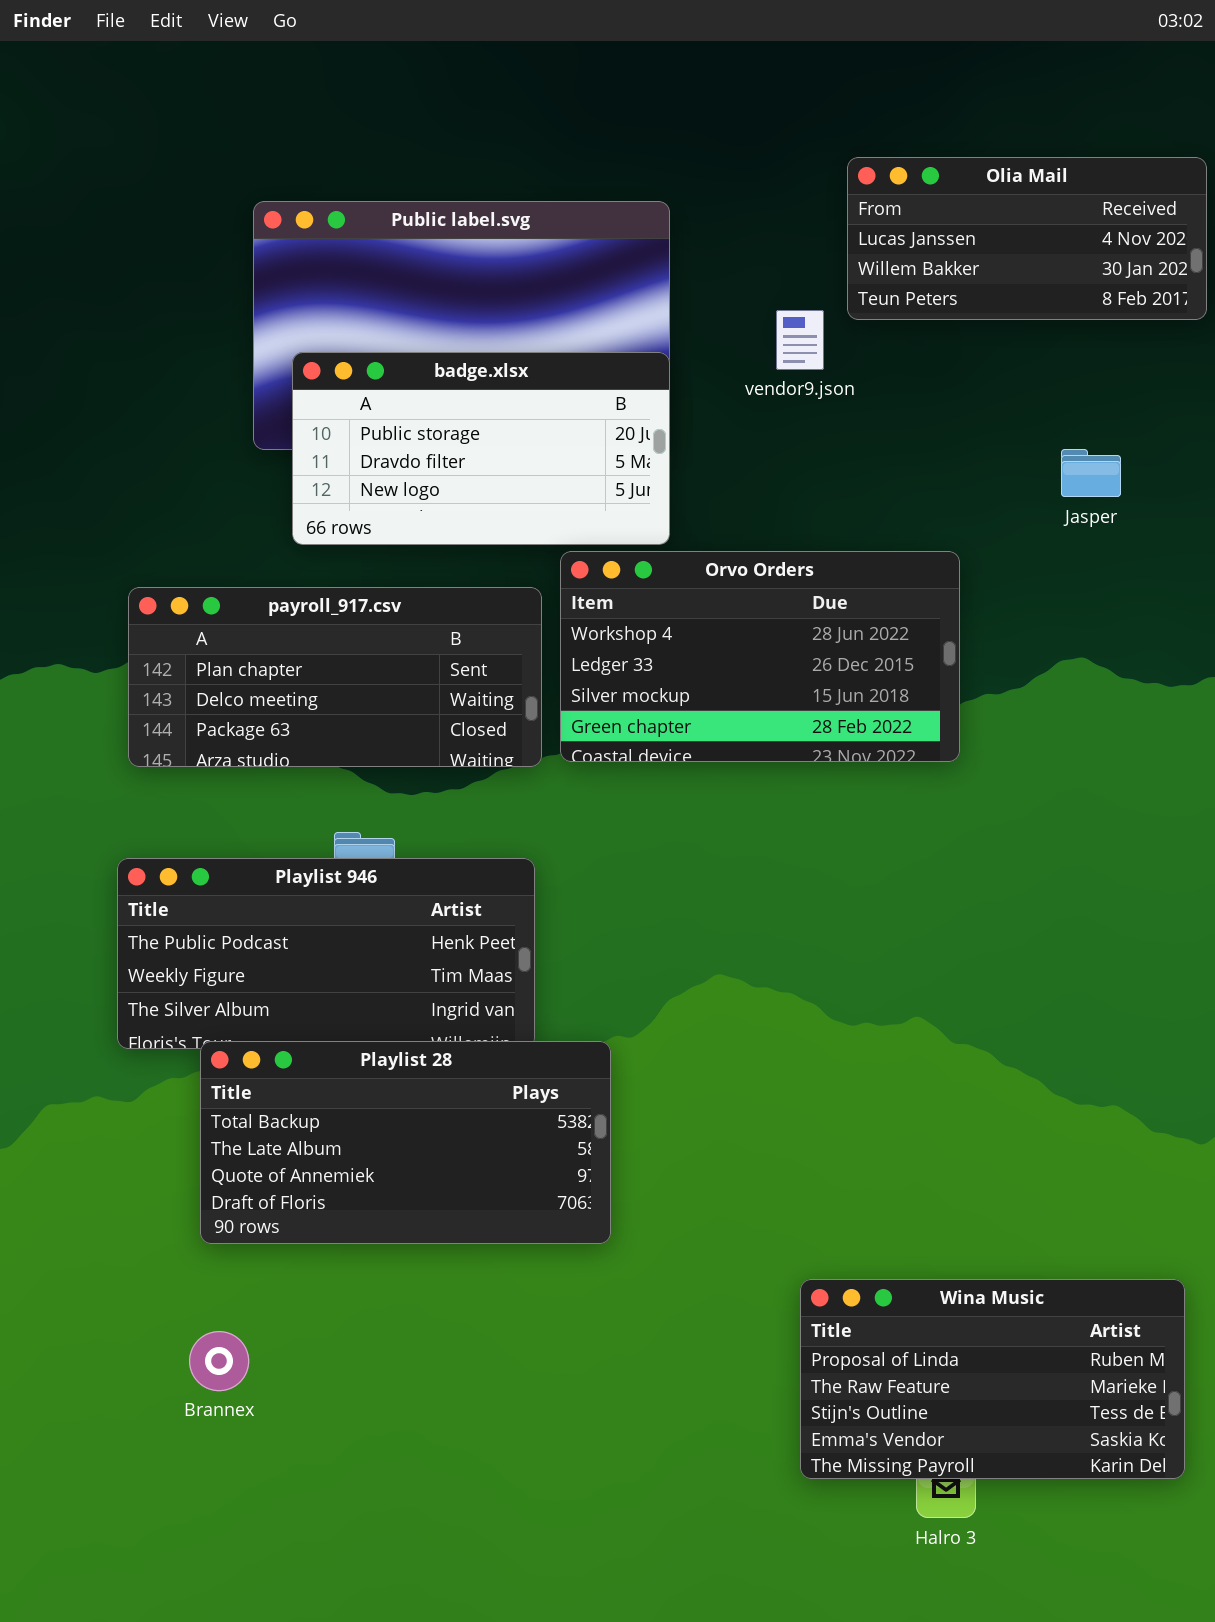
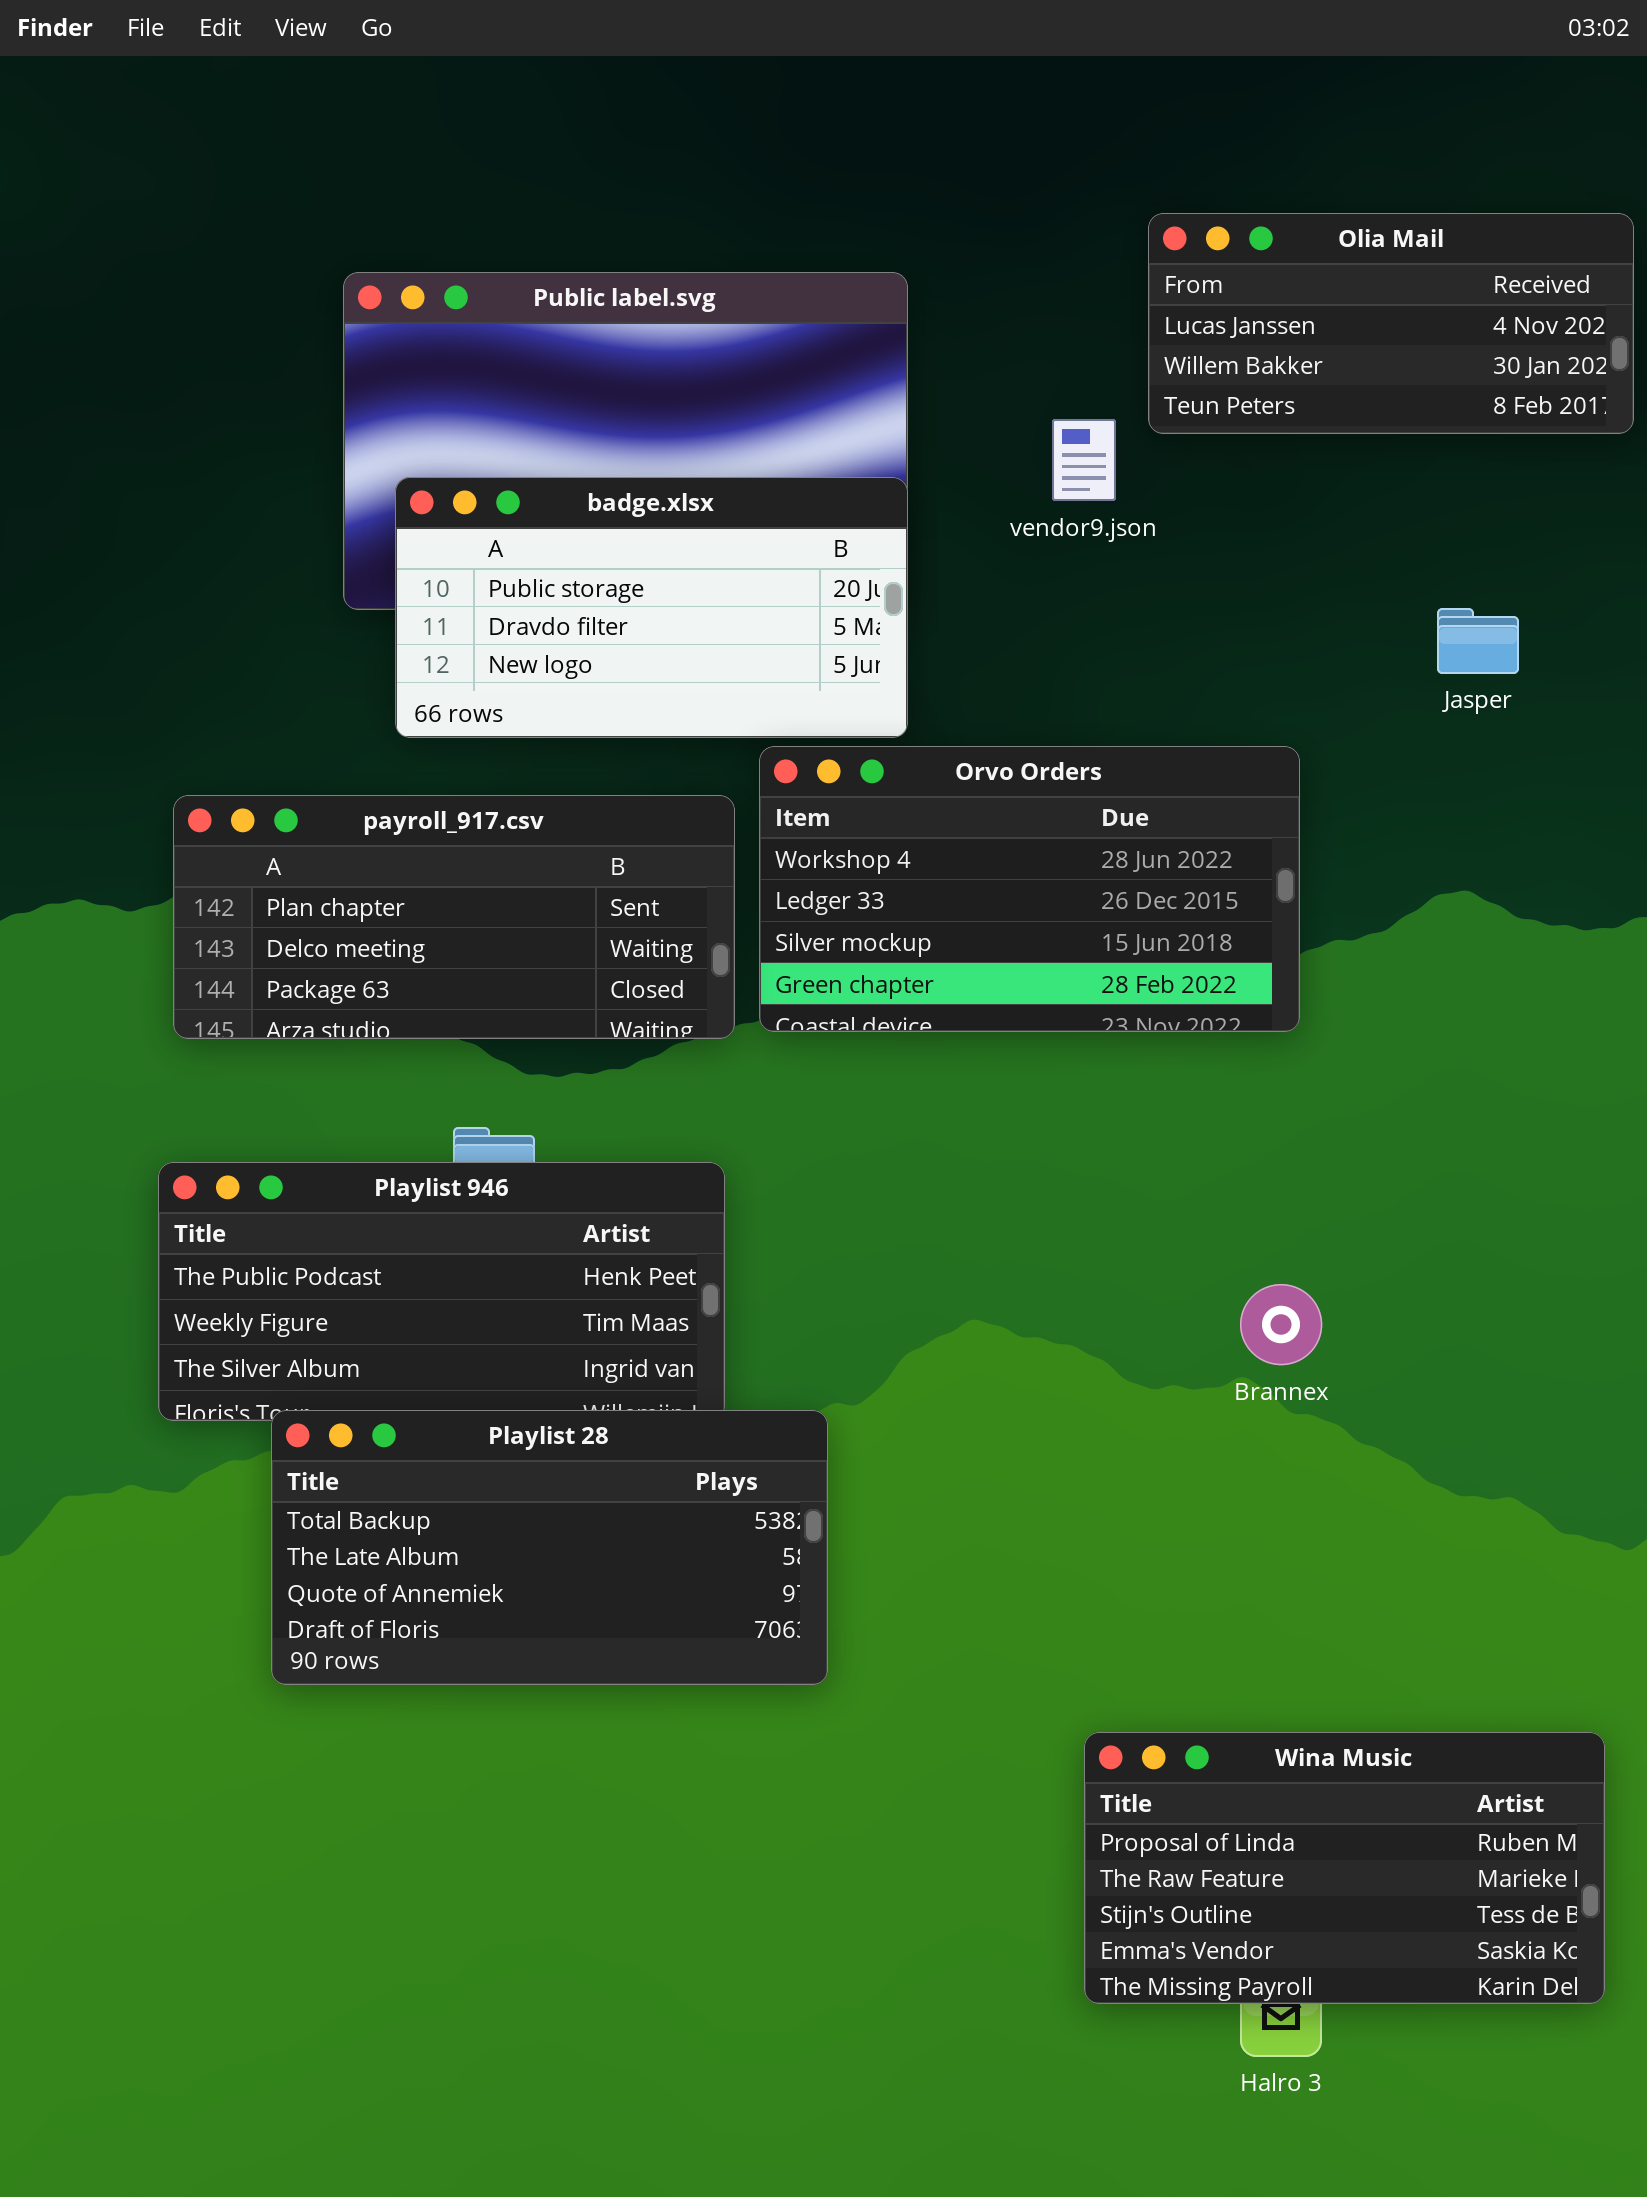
Brannex: [189,1331,249,1391] -> [1240,1284,1322,1365], moved

